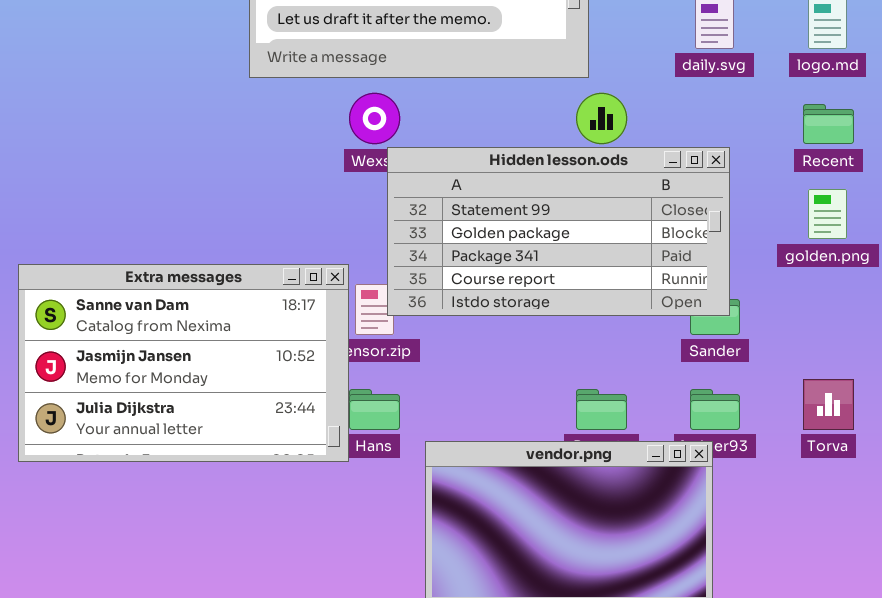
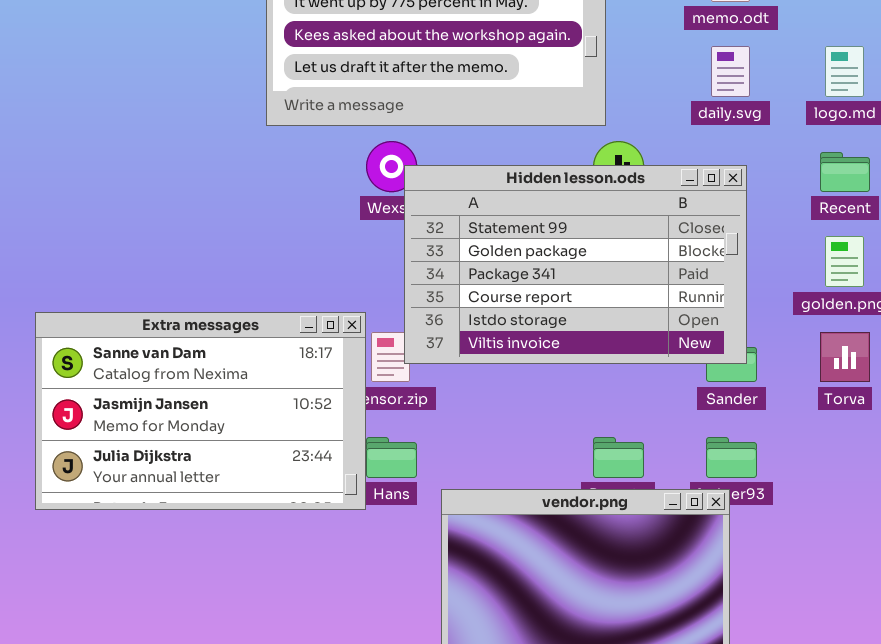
Hidden lesson.ods: [387,147,730,316] -> [404,165,747,364], resized
Torva: [803,379,854,430] -> [820,332,870,382], moved

